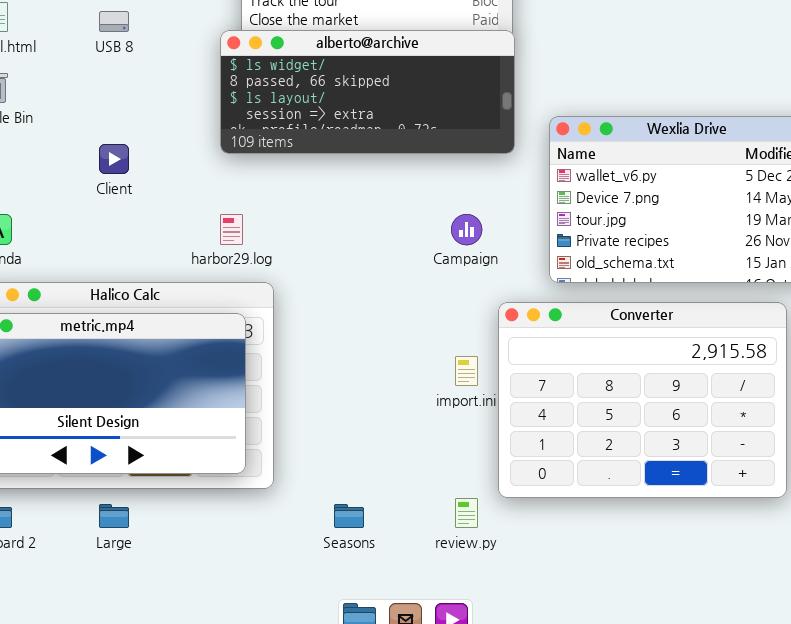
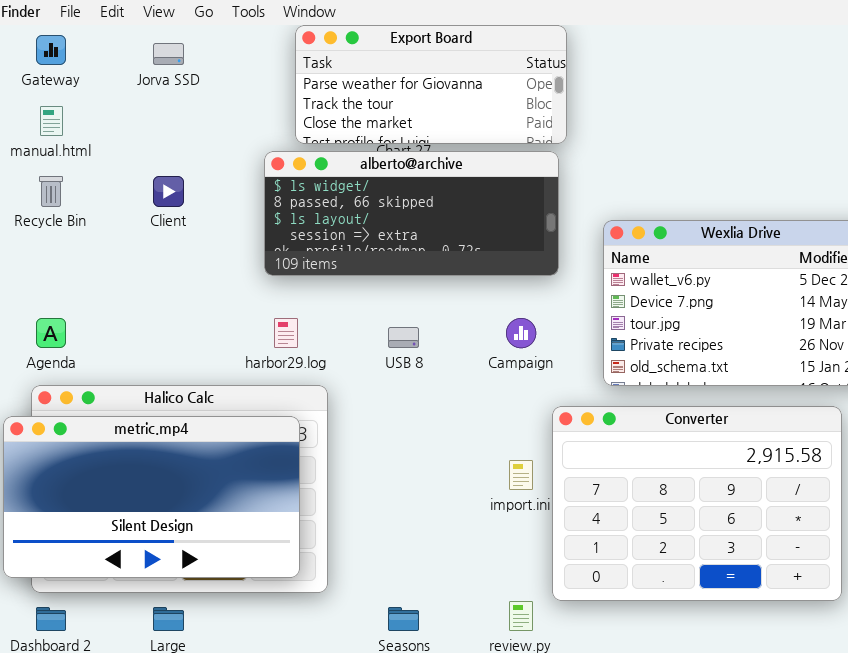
USB 8: [99,11,129,32] -> [388,327,419,348], moved
alberto@archive: [220,30,515,154] -> [264,151,559,276], moved
Client: [99,144,129,174] -> [153,176,184,207], moved

